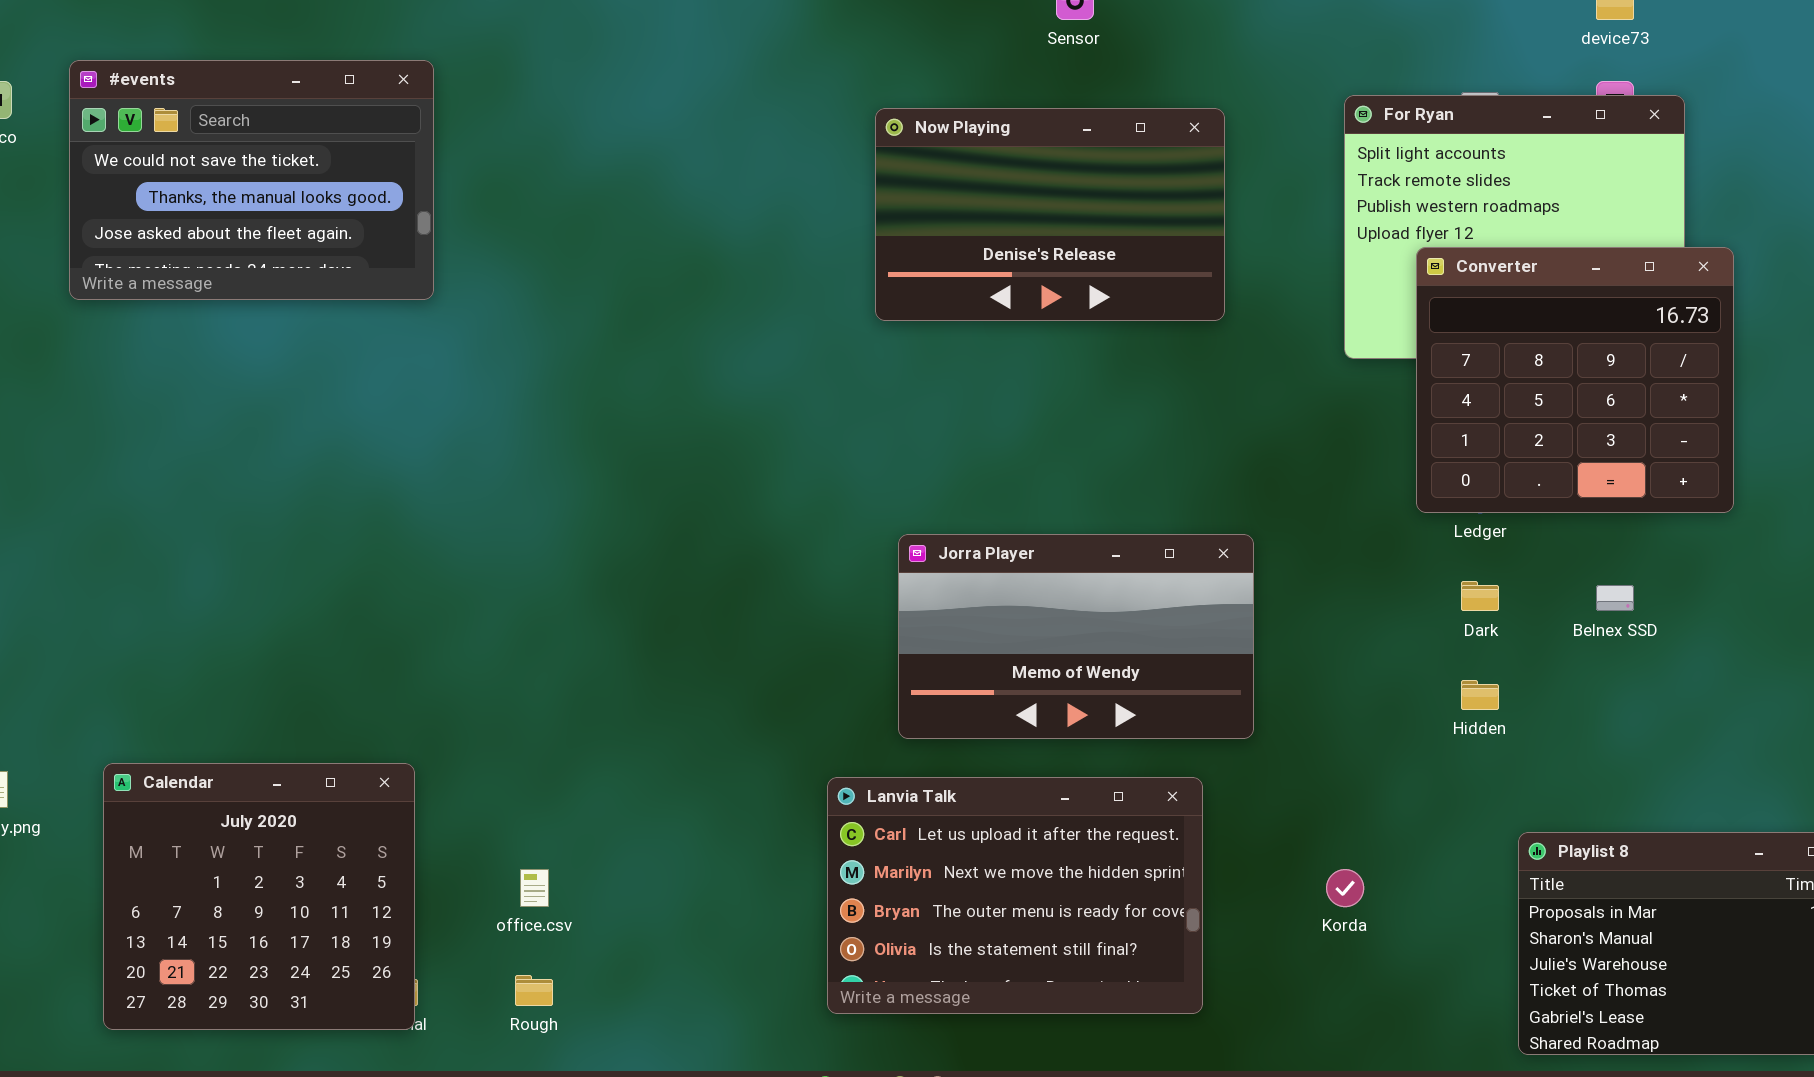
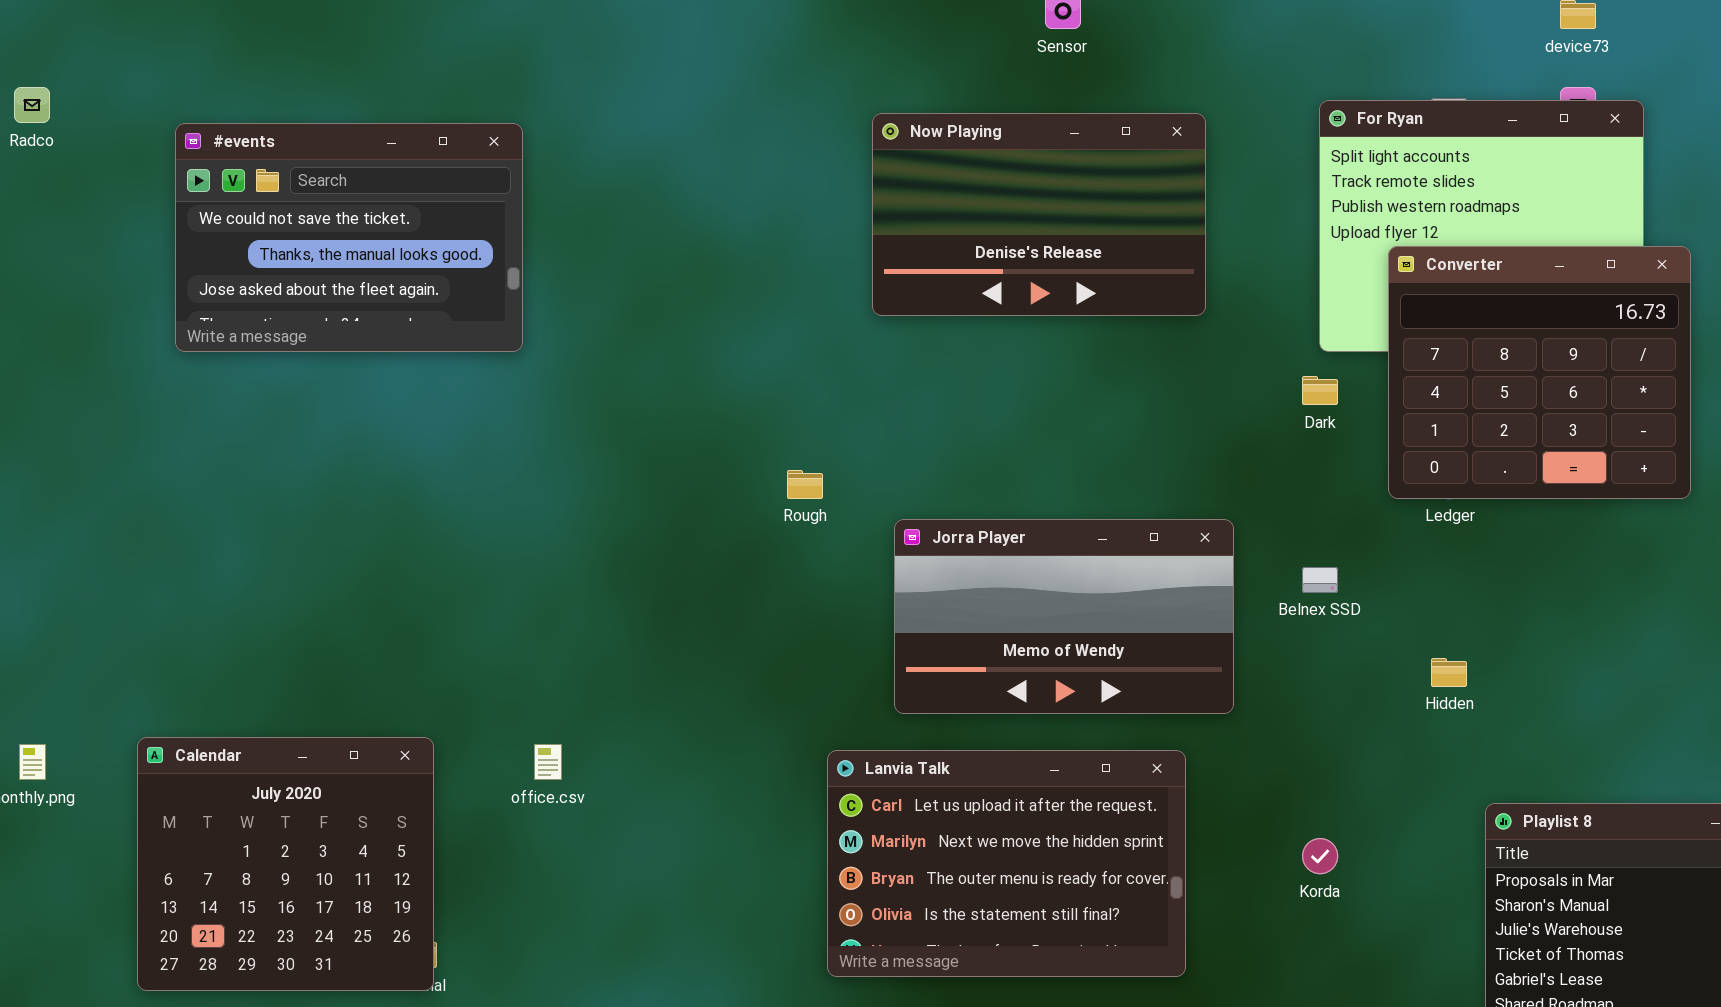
#events: [69,60,434,300] -> [175,123,523,352], moved
Dark: [1461,581,1499,611] -> [1302,376,1338,405], moved
Belnex SSD: [1596,585,1634,611] -> [1302,567,1338,593], moved
office.csv: [520,869,549,907] -> [534,744,562,780], moved
Rough: [515,975,553,1006] -> [787,470,823,499], moved

